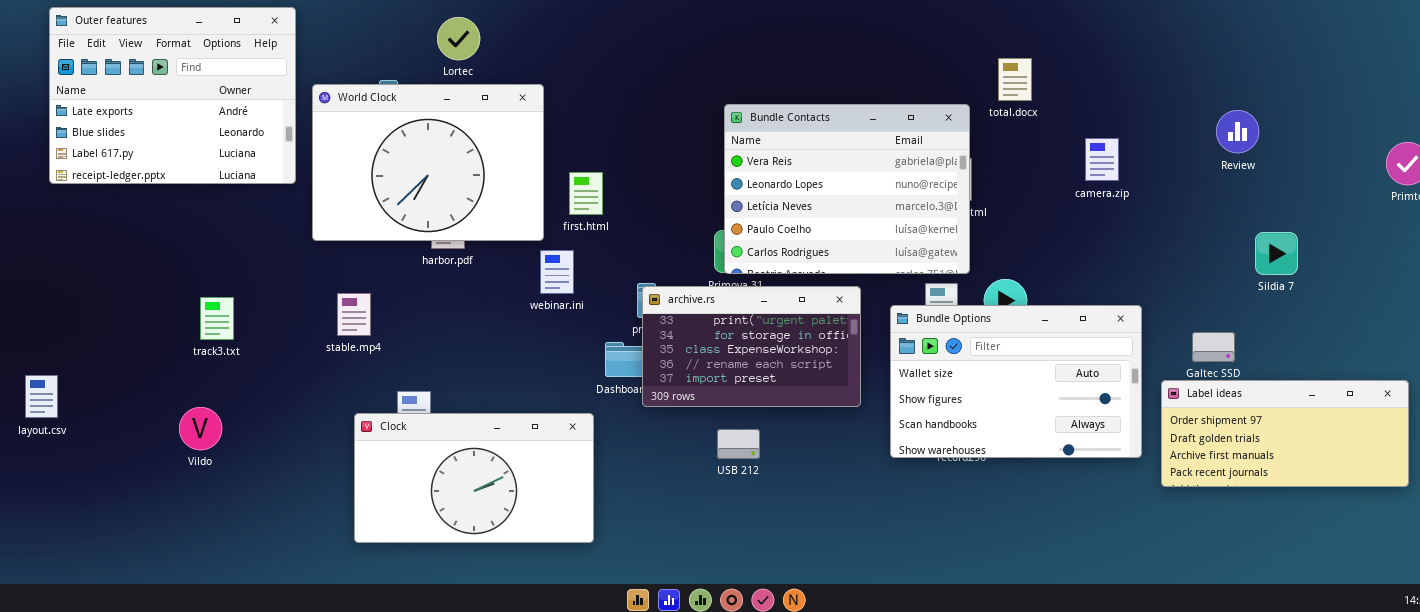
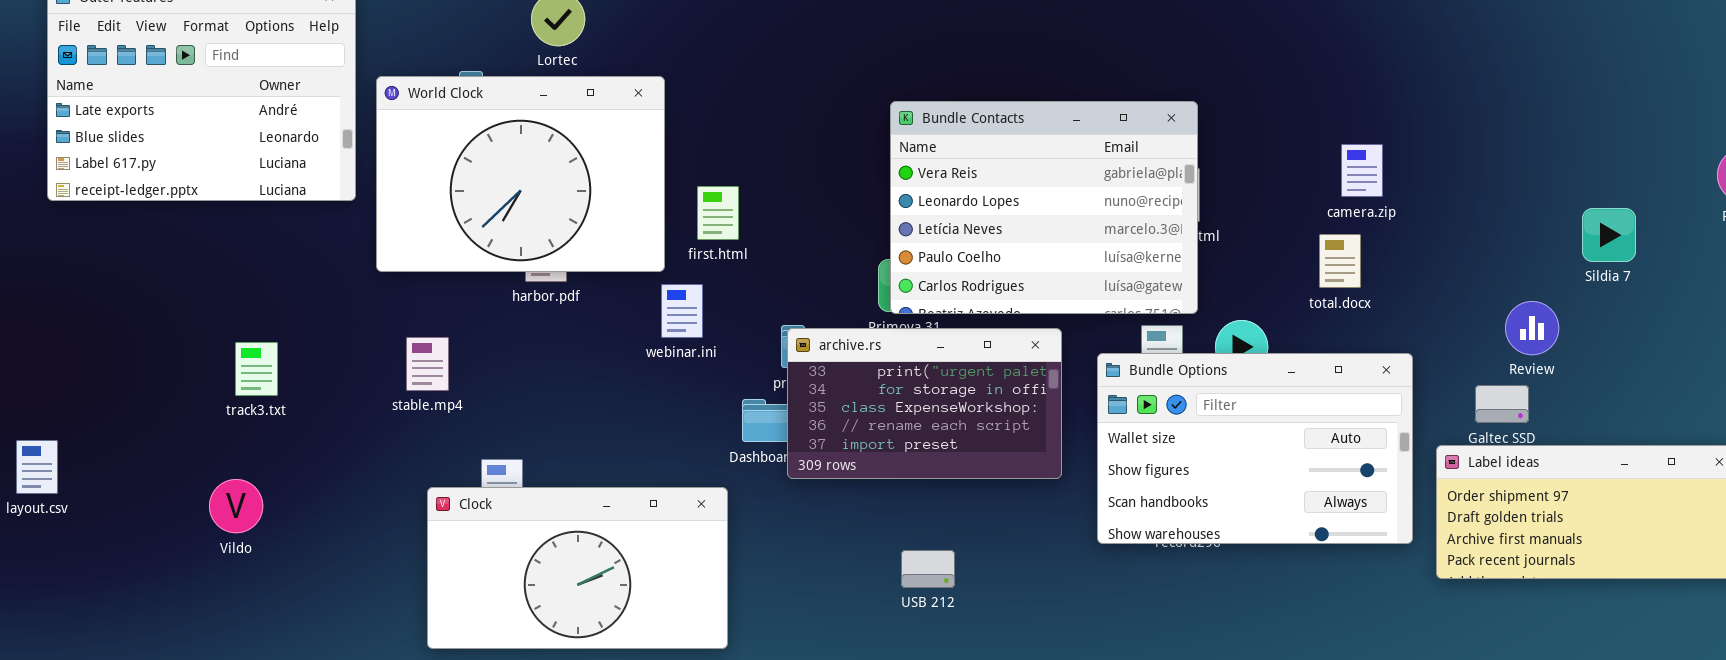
total.docx: [998,58,1032,101] -> [1319,234,1361,288], moved
Review: [1216,110,1259,153] -> [1505,301,1559,355], moved
Sildia 7: [1255,232,1298,275] -> [1582,208,1636,262], moved
USB 212: [717,429,760,459] -> [901,550,955,588], moved

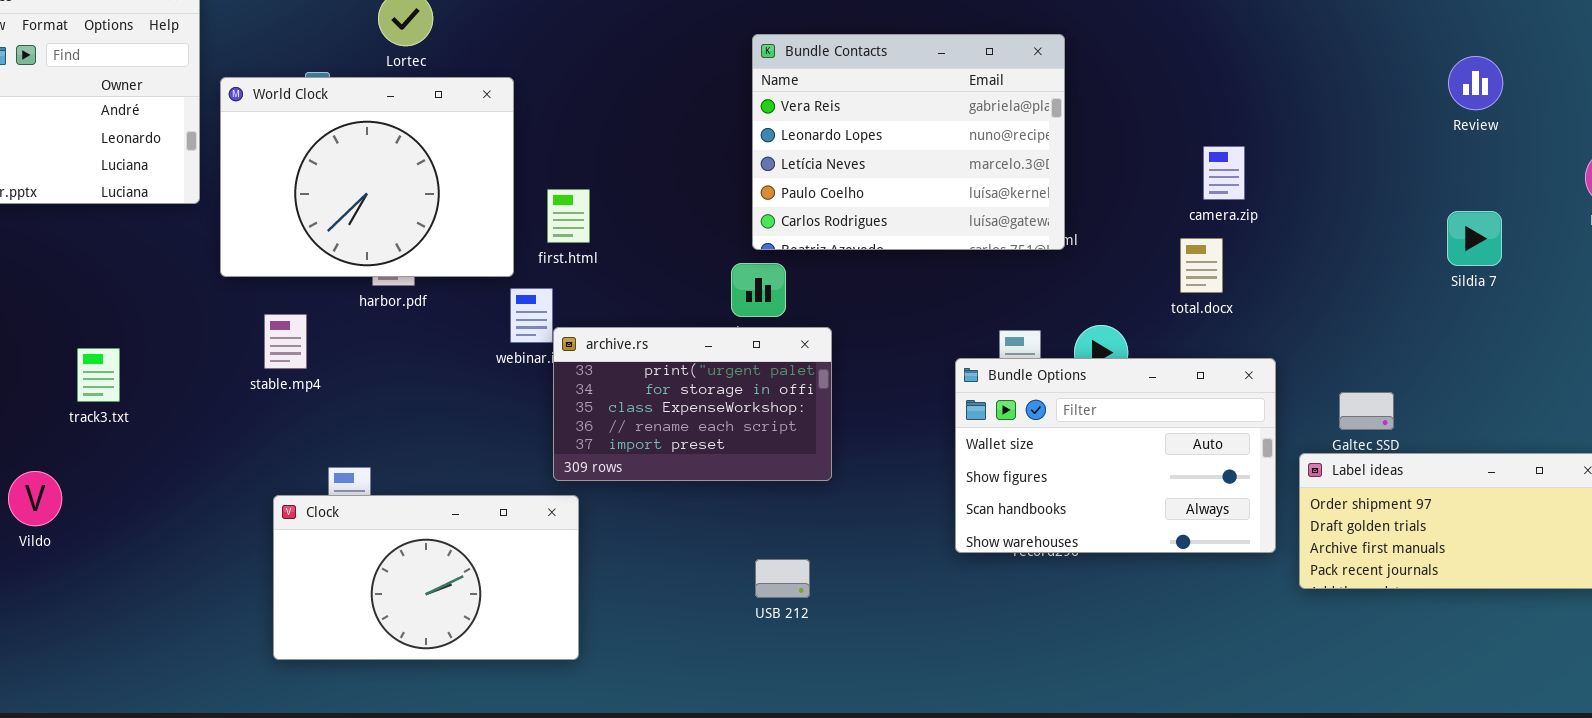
Bundle Contacts: [890,101,1198,314] -> [752,34,1065,250], moved
Review: [1505,301,1559,355] -> [1448,56,1503,110], moved
archive.rs: [787,328,1062,479] -> [553,327,832,481], moved
stable.mp4: [406,337,449,391] -> [264,314,307,369], moved
Vildo: [209,479,263,533] -> [8,471,62,526], moved

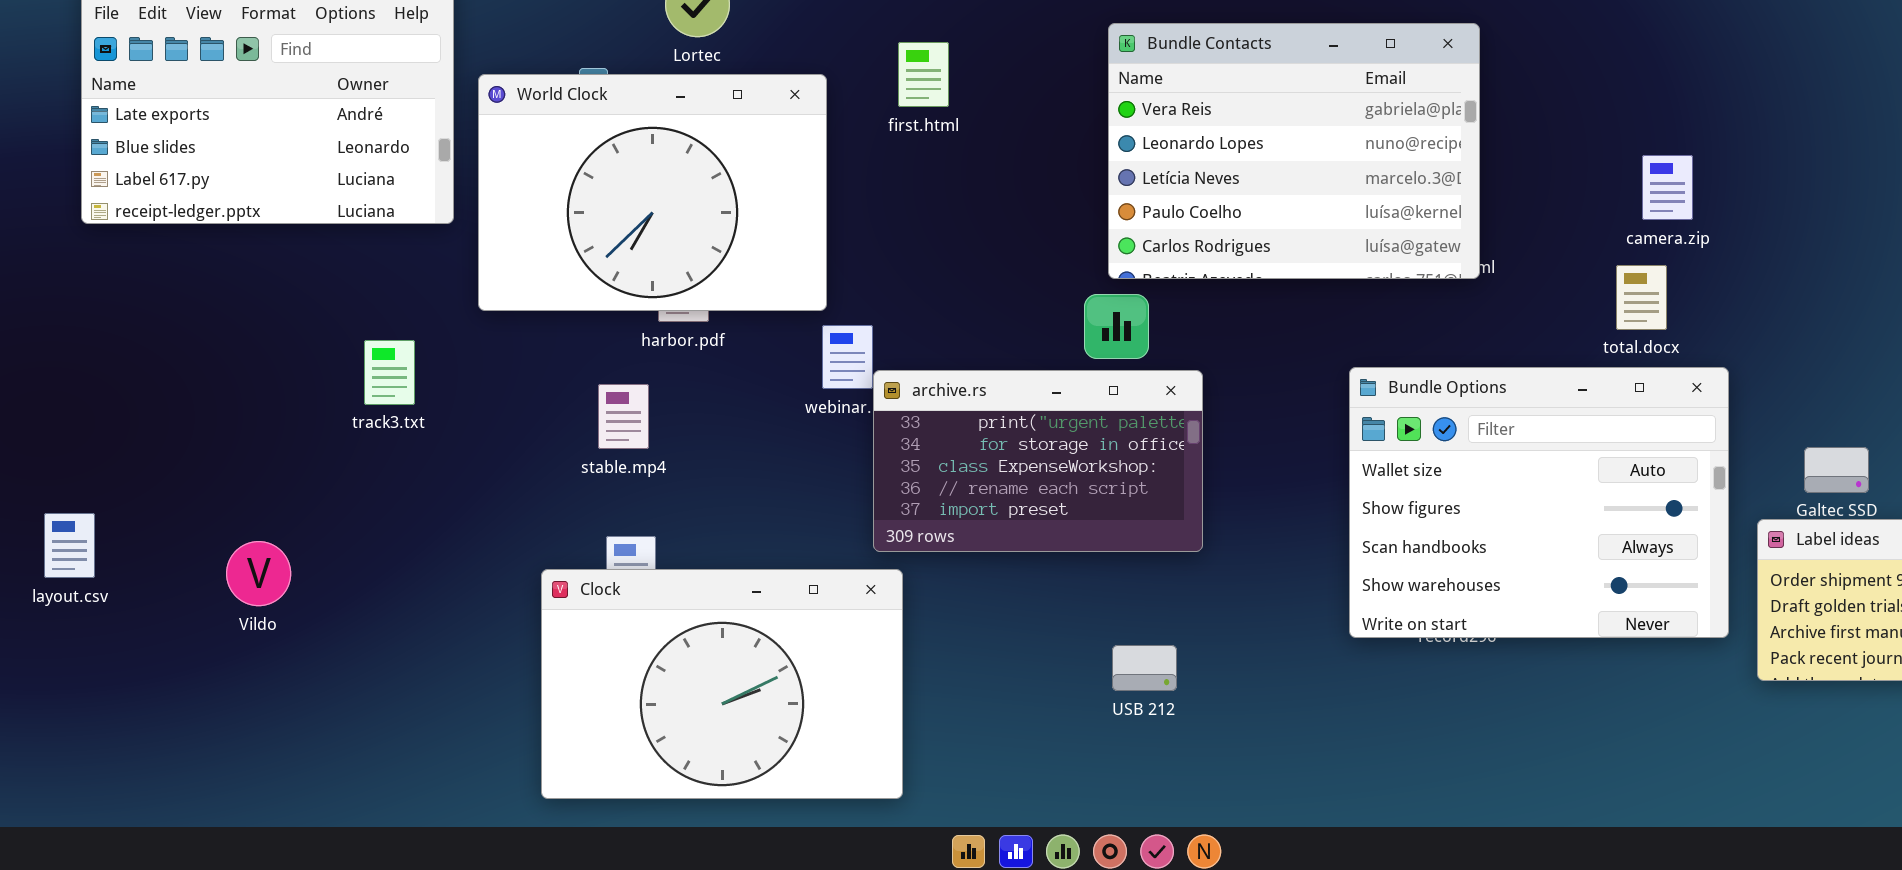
first.html: [547,189,590,243] -> [898,42,949,107], moved
stable.mp4: [264,314,307,369] -> [598,384,649,449], moved
track3.txt: [77,348,120,402] -> [364,340,415,405], moved
Bundle Options: [955,358,1276,553] -> [1349,367,1729,638], resized
Clock: [273,495,579,660] -> [541,569,903,799], resized

